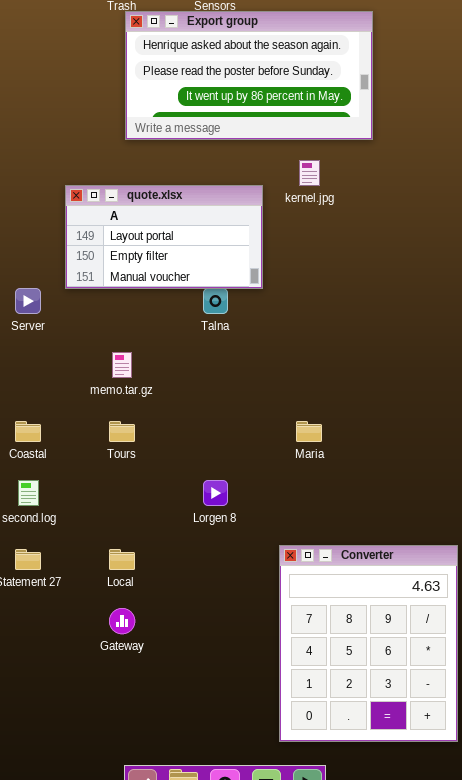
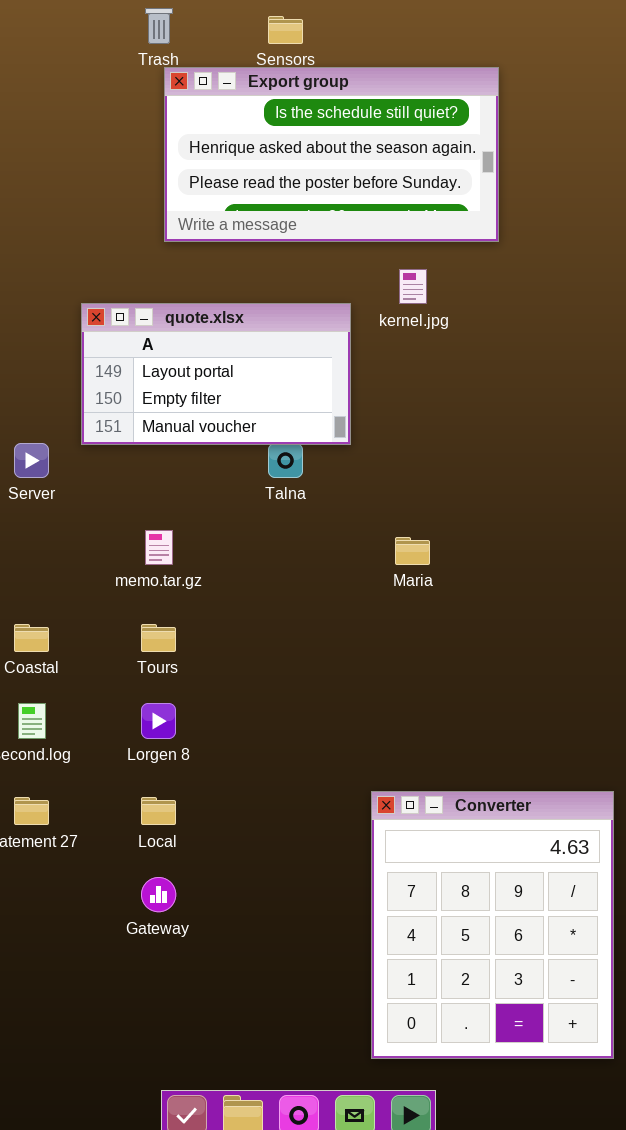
Export group: [125,11,373,140] -> [164,67,499,242], scrolled up 1 row
Maria: [296,421,322,442] -> [395,537,430,565], moved
Lorgen 8: [203,480,228,506] -> [141,703,176,739], moved

